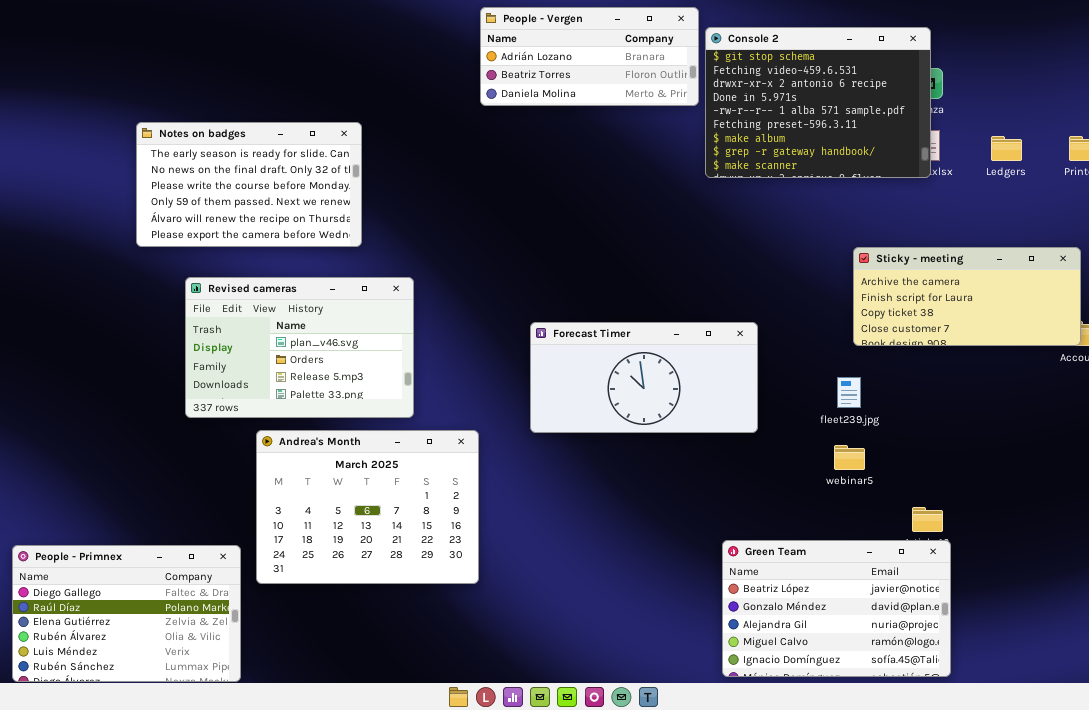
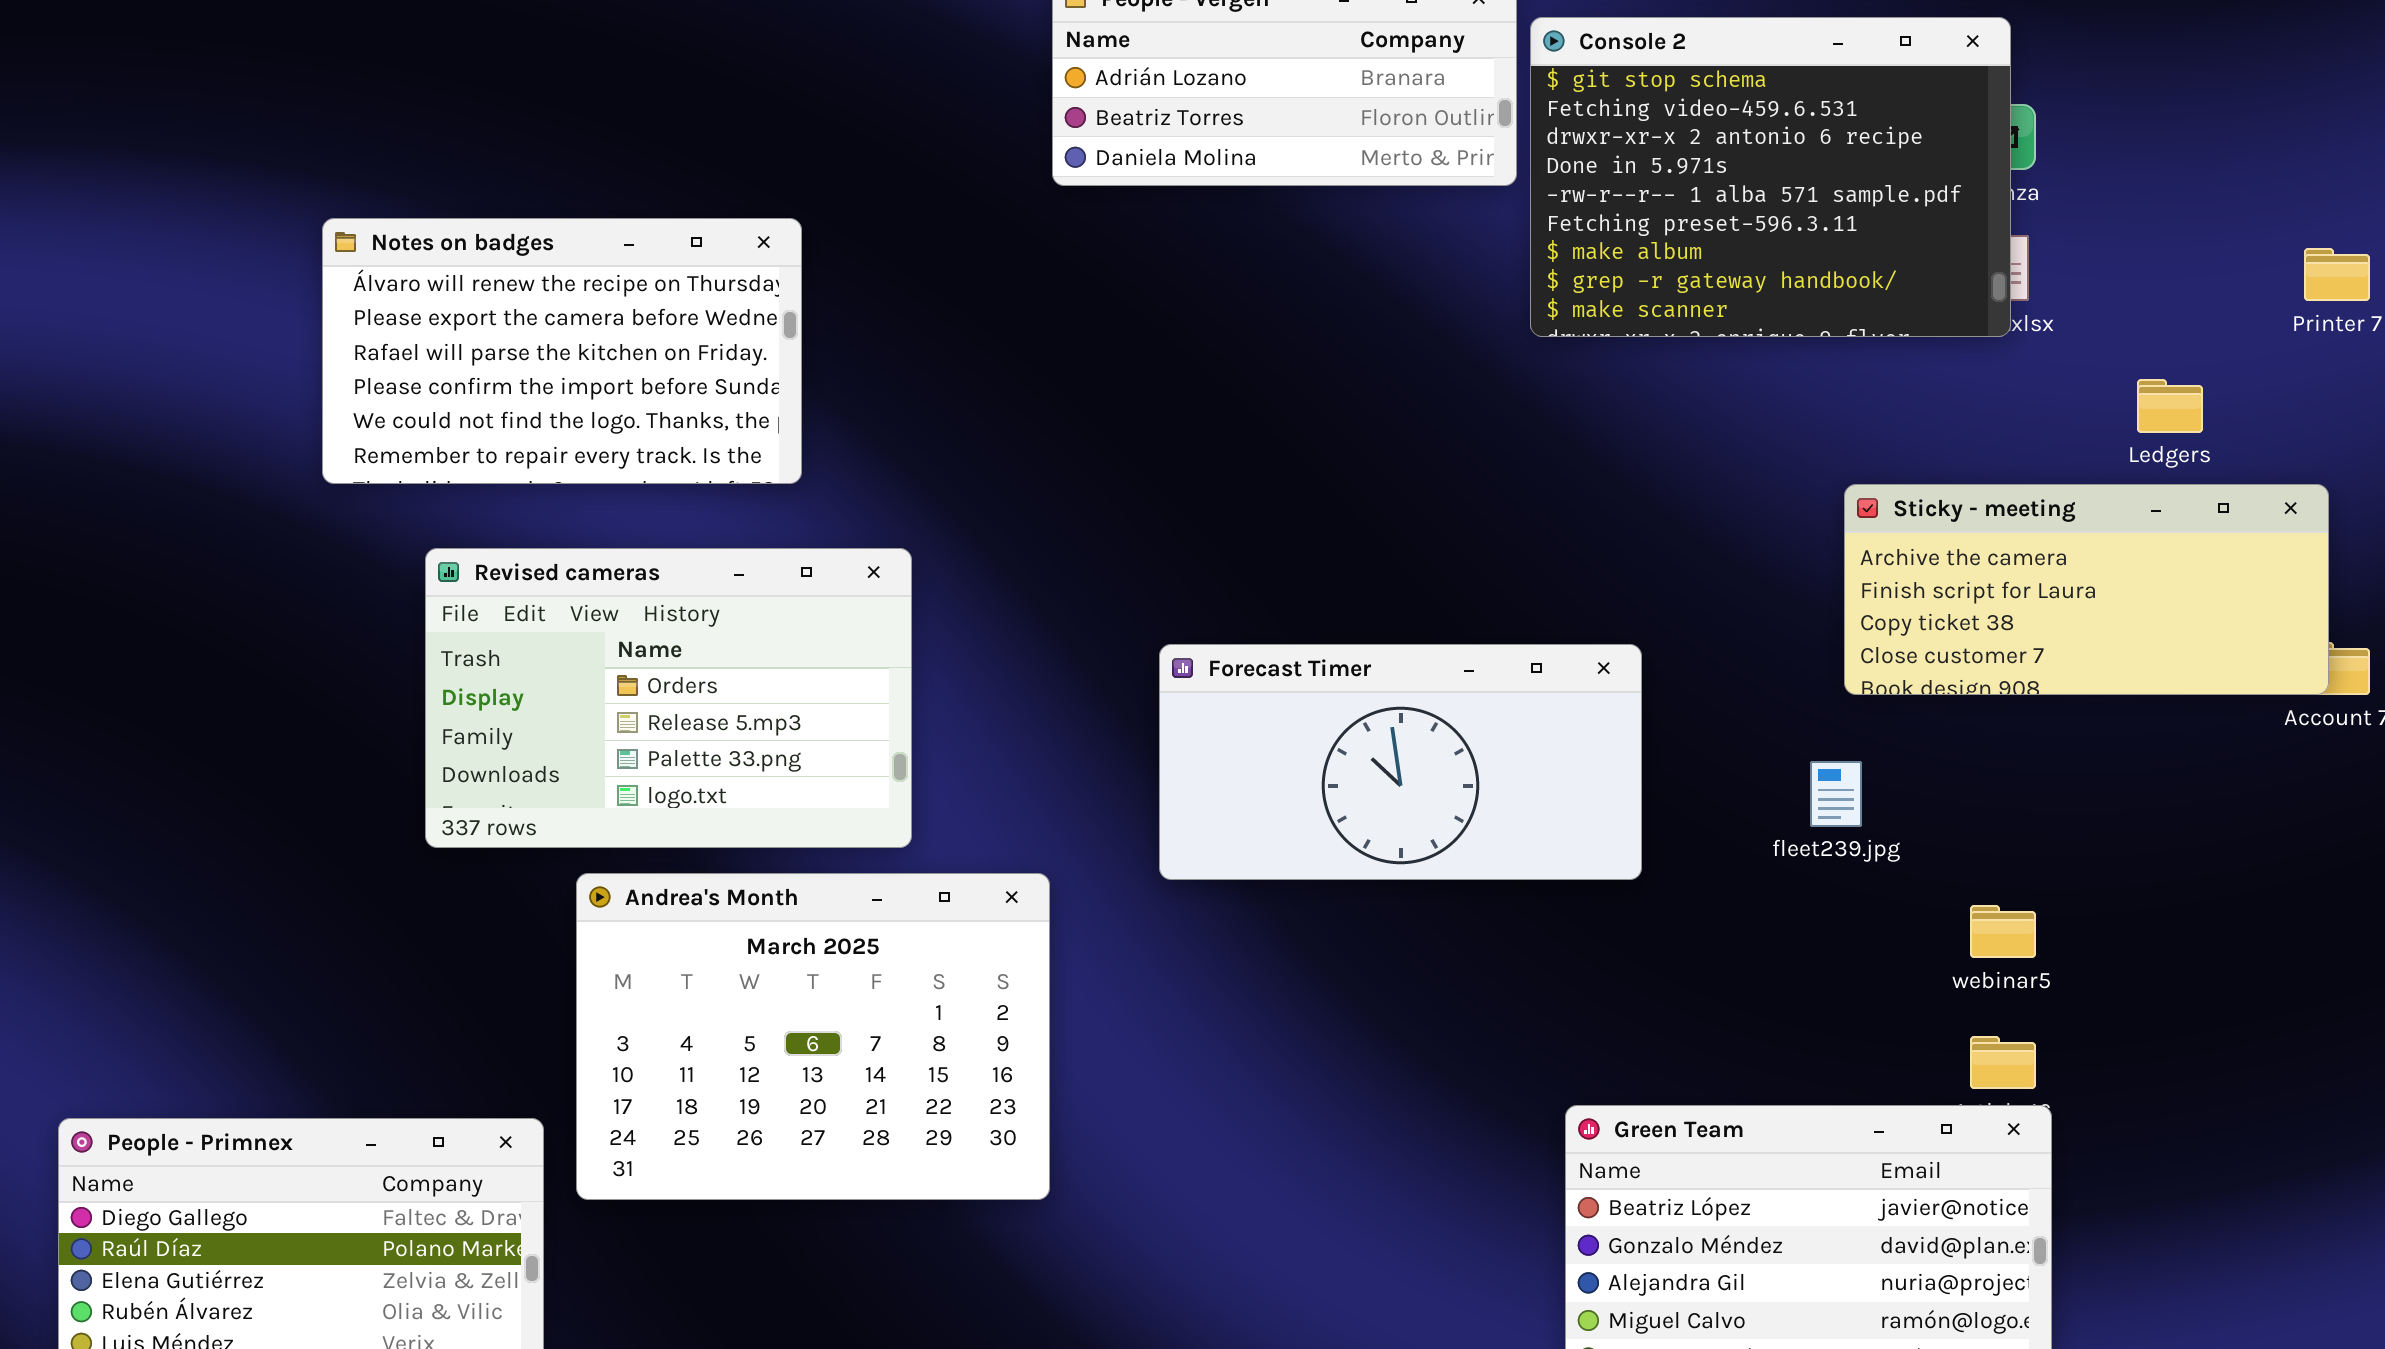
Notes on badges: [136,122,362,247] -> [322,218,802,484], scrolled down 4 rows
Ledgers: [991,136,1022,161] -> [2137,379,2203,433], moved
Revised cameras: [185,277,414,418] -> [425,548,912,848], scrolled down 1 row
webinar5: [834,445,865,470] -> [1970,905,2036,958], moved

